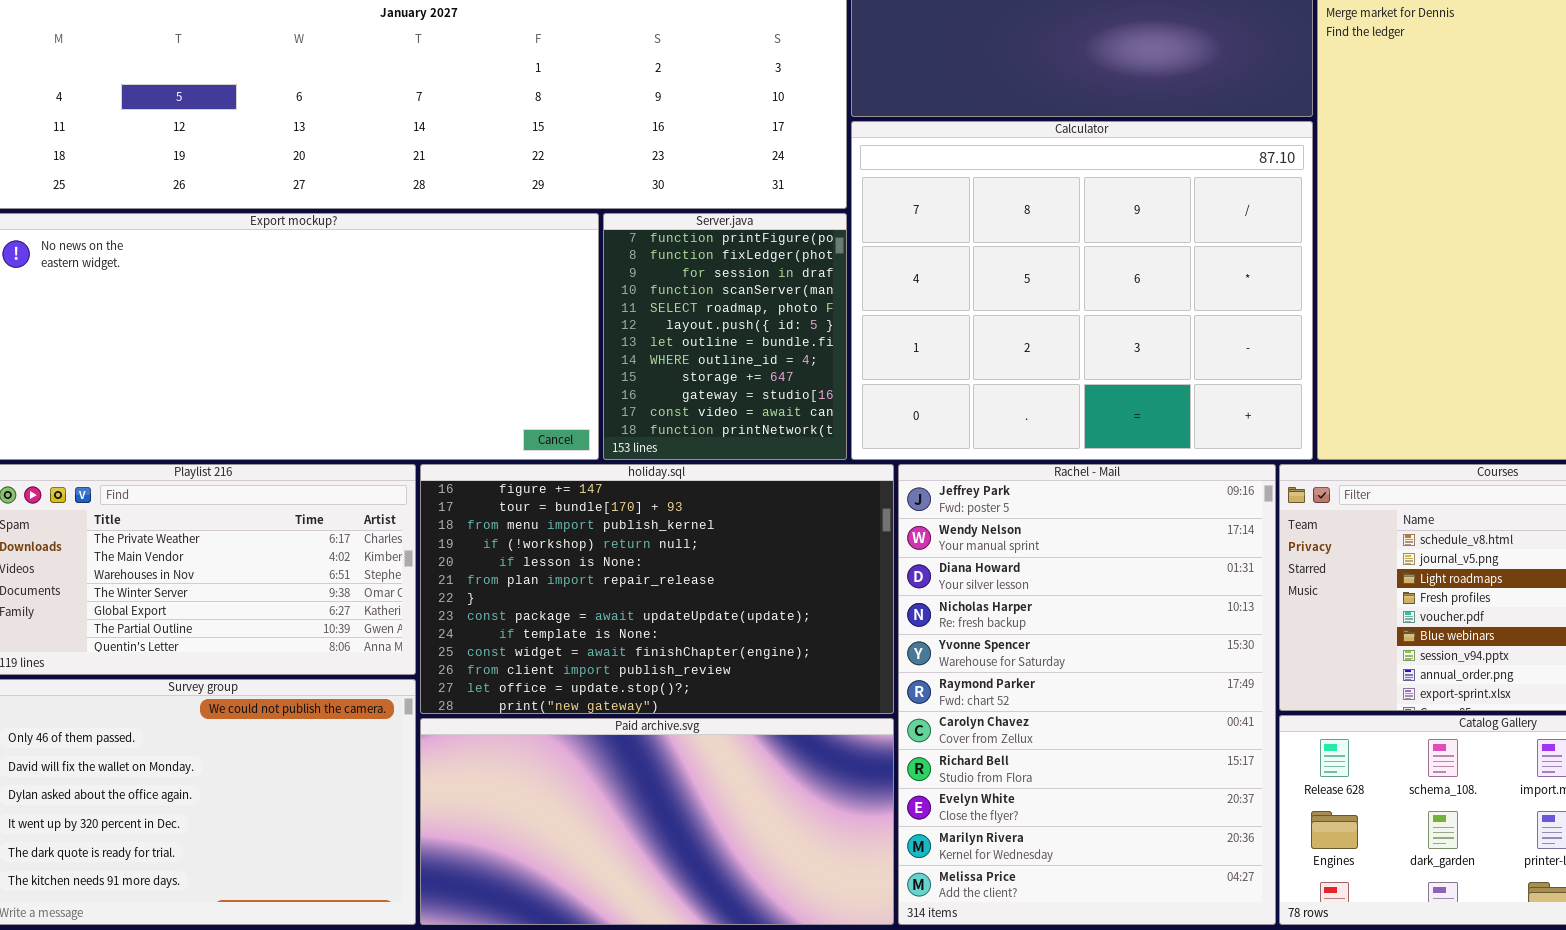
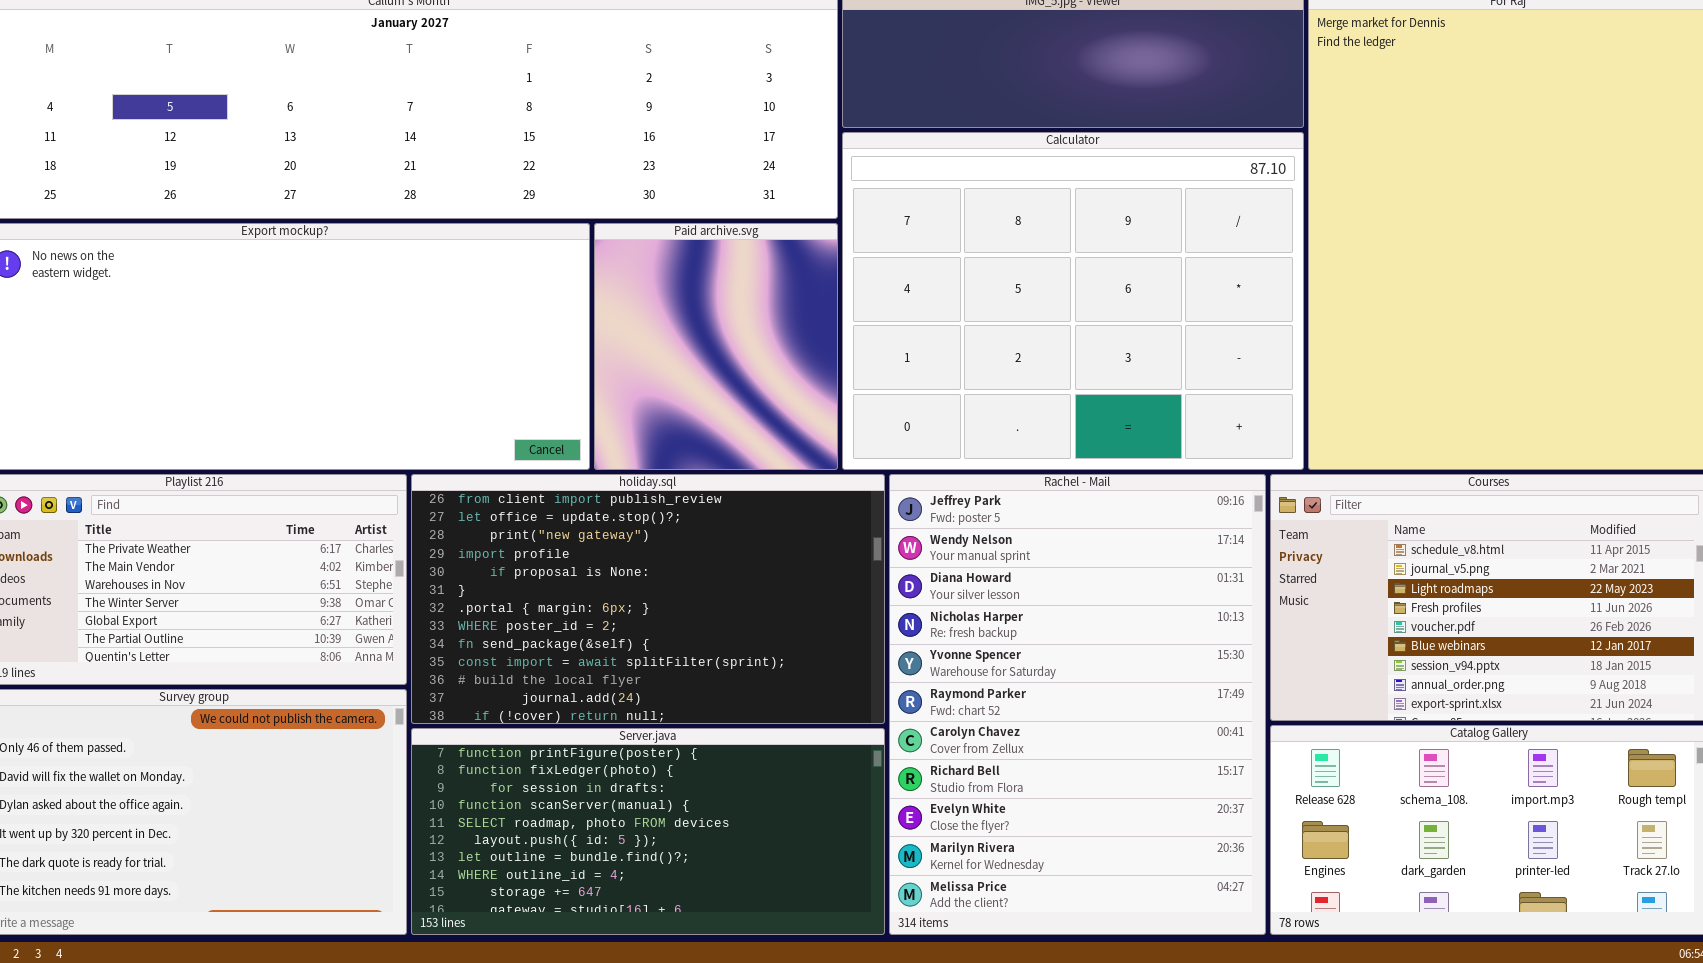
Server.java: [603,213,847,460] -> [411,728,885,935], moved, resized
holiday.sql: [420,464,894,714] -> [411,474,885,724], scrolled down 10 rows
Paid archive.svg: [420,718,894,925] -> [594,223,838,470], moved, resized

